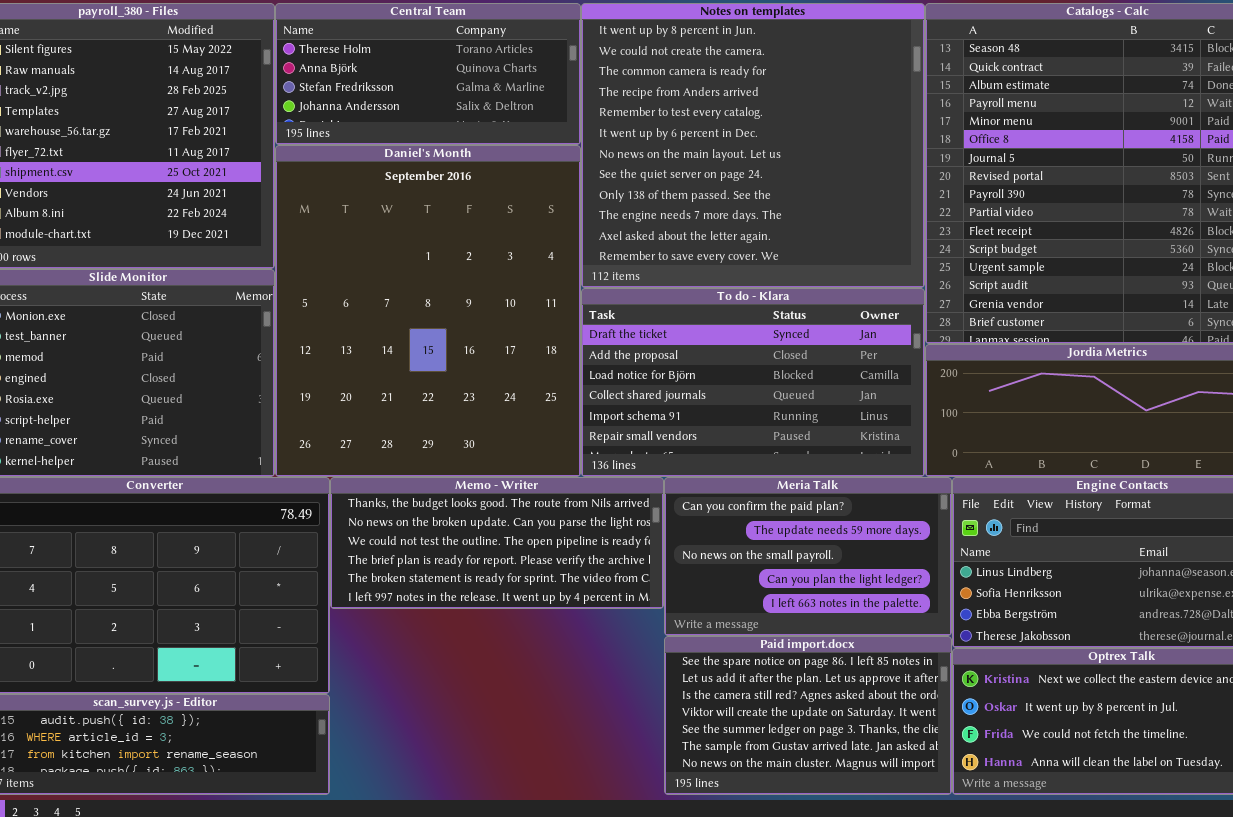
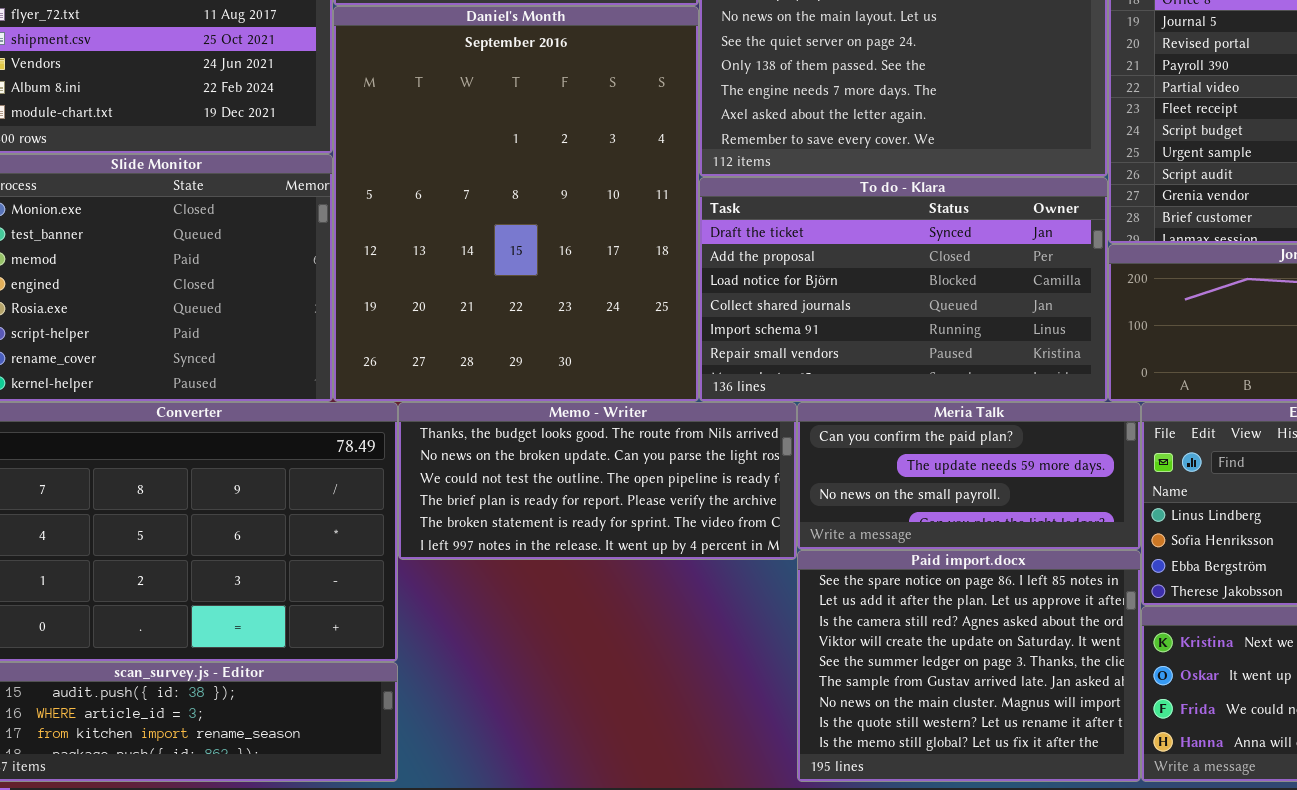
Meria Talk: [664,477,952,636] -> [797,402,1141,550], resized
Paid import.docx: [664,636,952,795] -> [797,550,1141,782], resized

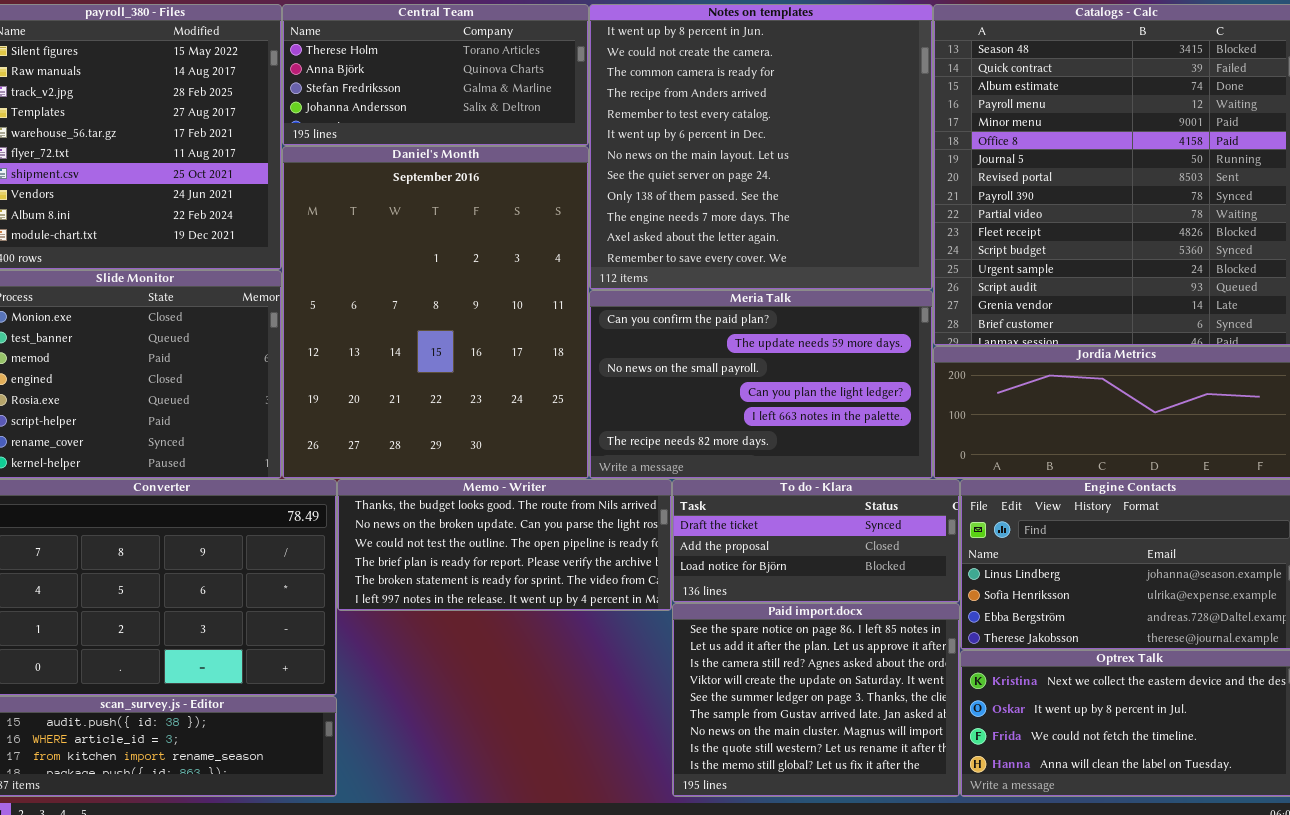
To do - Klara: [699,177,1108,402] -> [672,479,960,603], moved, resized
Meria Talk: [797,402,1141,550] -> [589,290,933,479], moved, resized

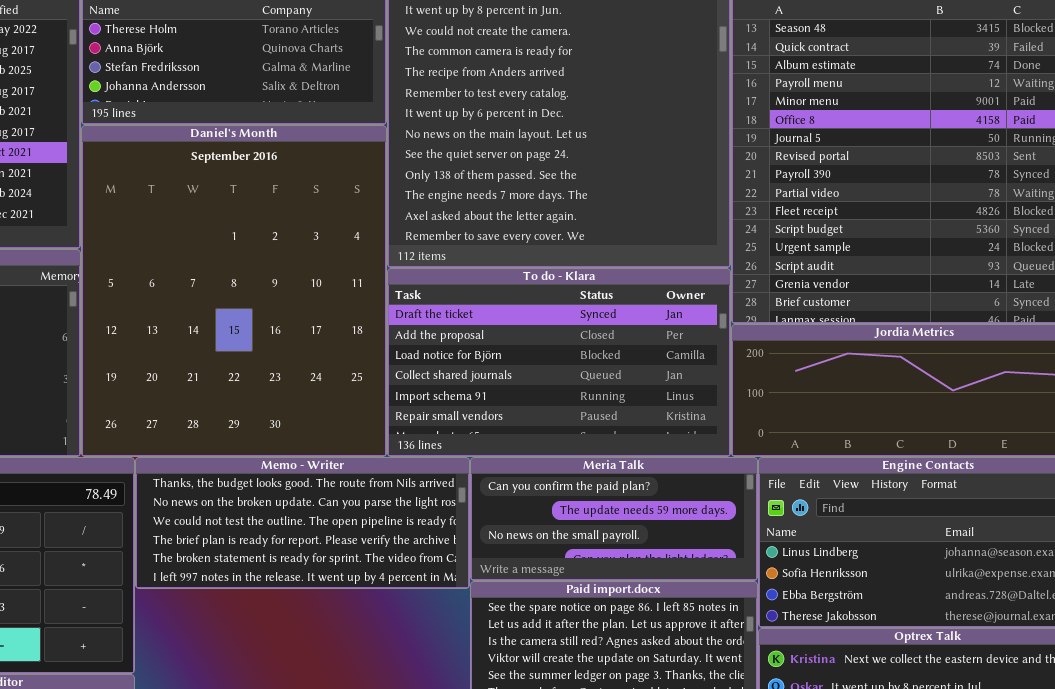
Meria Talk: [589,290,933,479] -> [470,457,758,581], moved, resized
To do - Klara: [672,479,960,603] -> [387,268,731,457], moved, resized

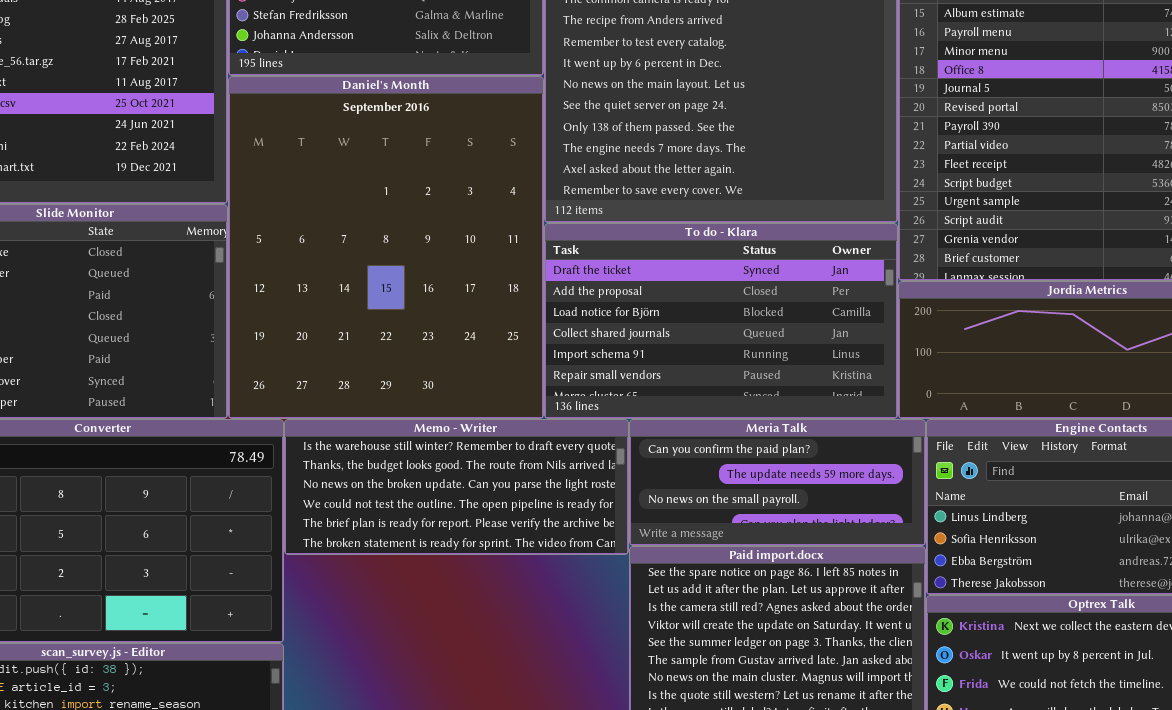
Memo - Writer: [135,457,470,589] -> [284,419,629,555], scrolled up 1 row

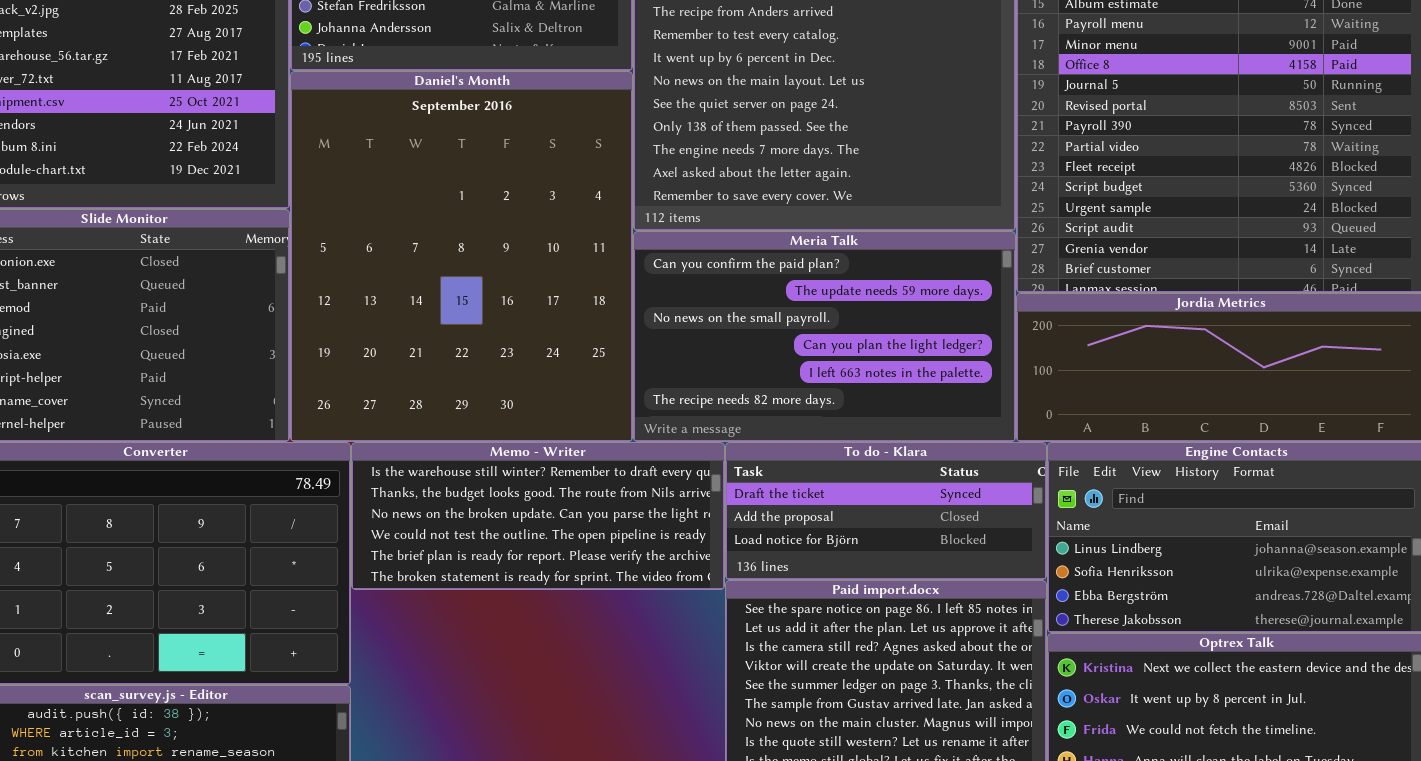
To do - Klara: [544,223,898,419] -> [725,442,1047,580], moved, resized
Meria Talk: [629,419,926,546] -> [633,231,1016,442], moved, resized

